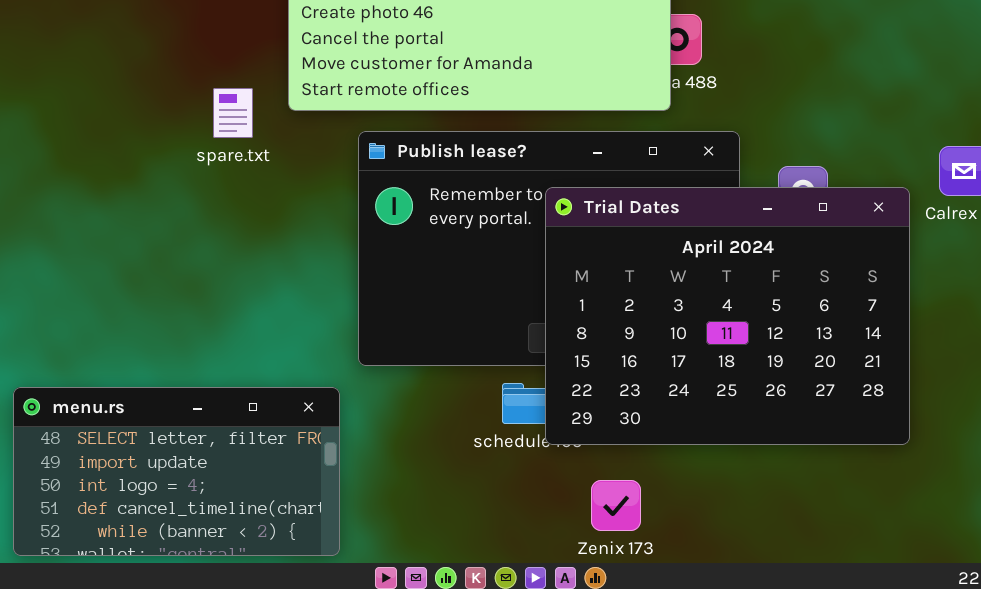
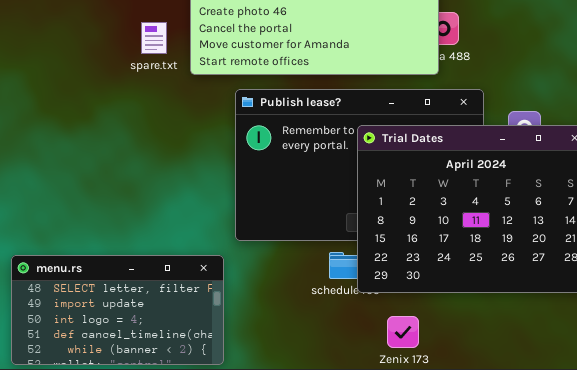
spare.txt: [213,88,253,138] -> [141,22,167,54], moved

